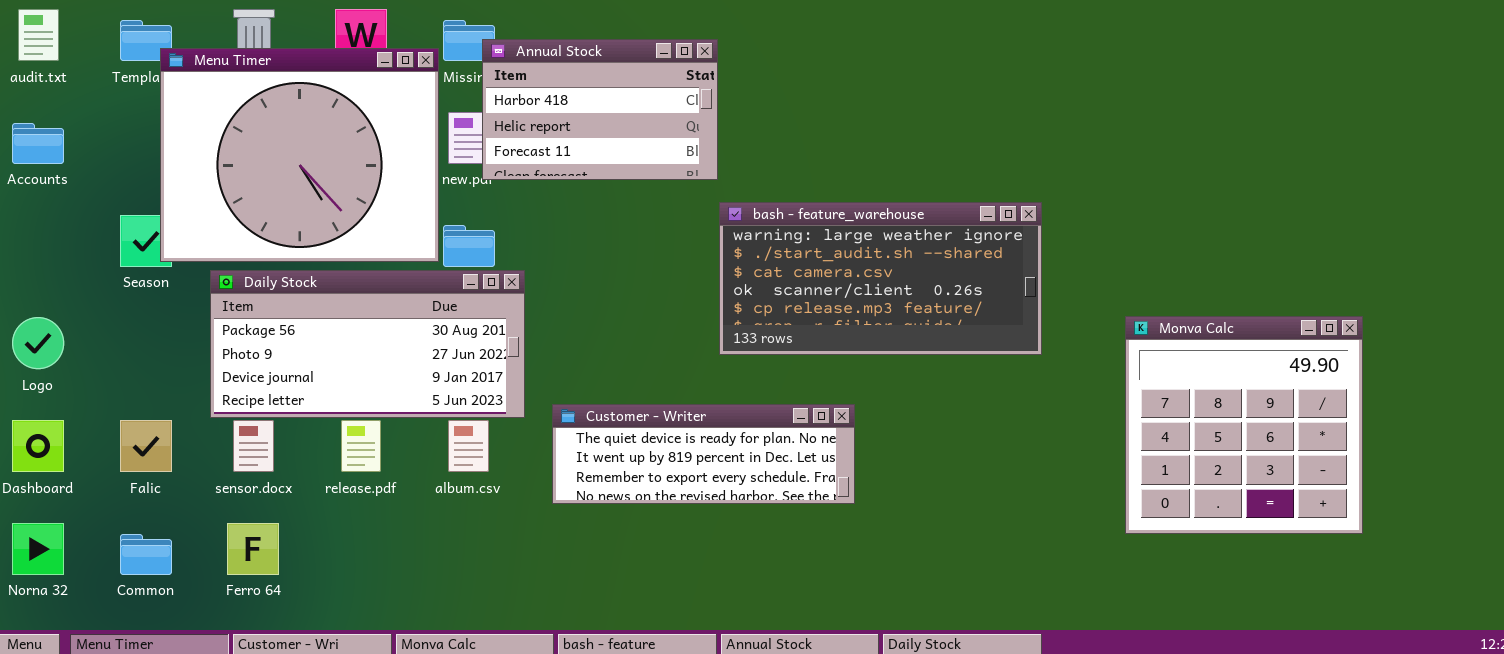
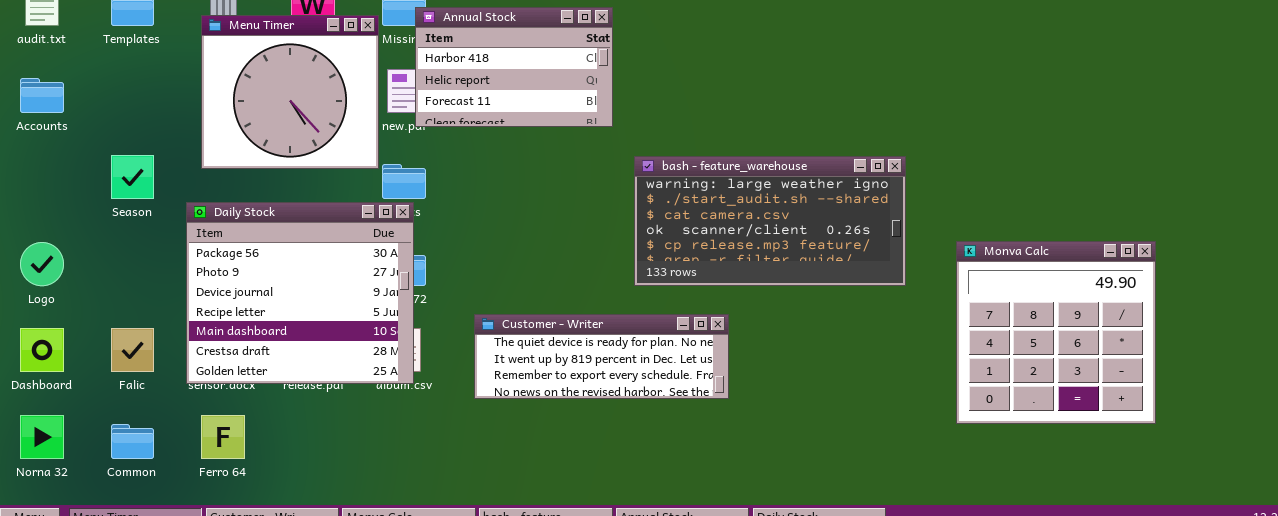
Menu Timer: [160,48,439,262] -> [201,15,379,169], resized
bash - feature_warehouse: [719,202,1042,355] -> [634,156,906,286], moved
Daily Stock: [210,270,525,418] -> [186,202,414,384], resized

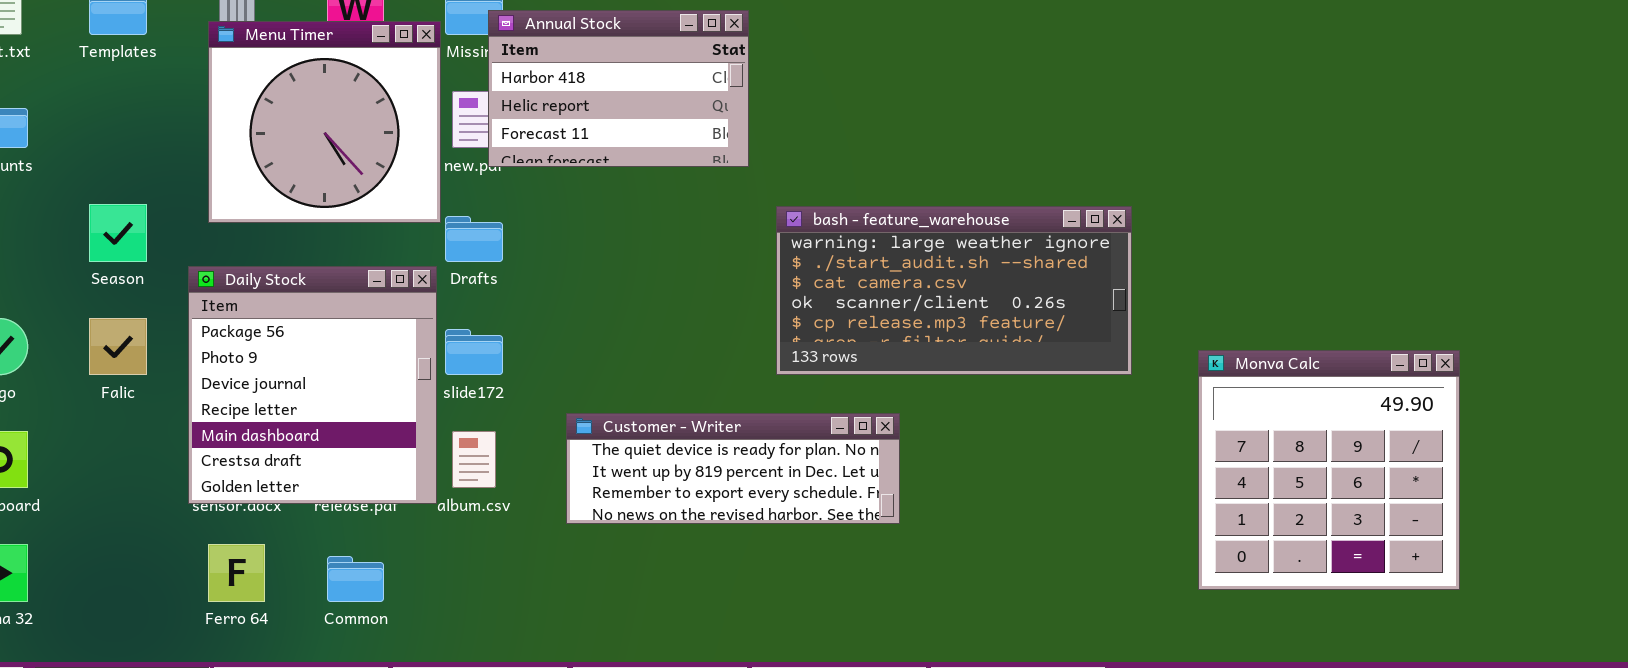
Daily Stock: [186,202,414,384] -> [188,266,437,504], resized
Monva Calc: [956,241,1156,424] -> [1198,350,1460,590], moved
Falic: [111,328,154,372] -> [89,318,147,375], moved
Common: [111,424,154,459] -> [327,556,384,602], moved

